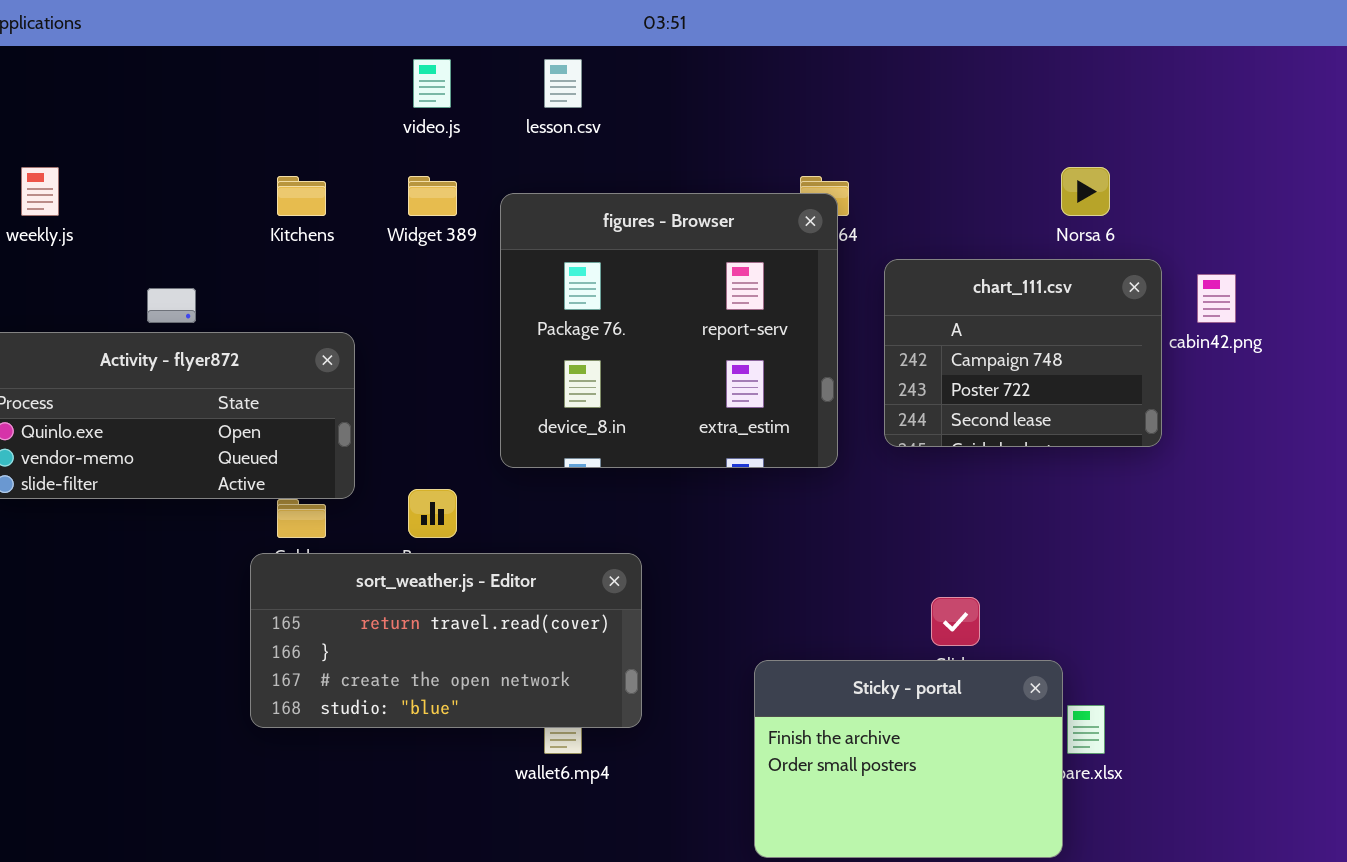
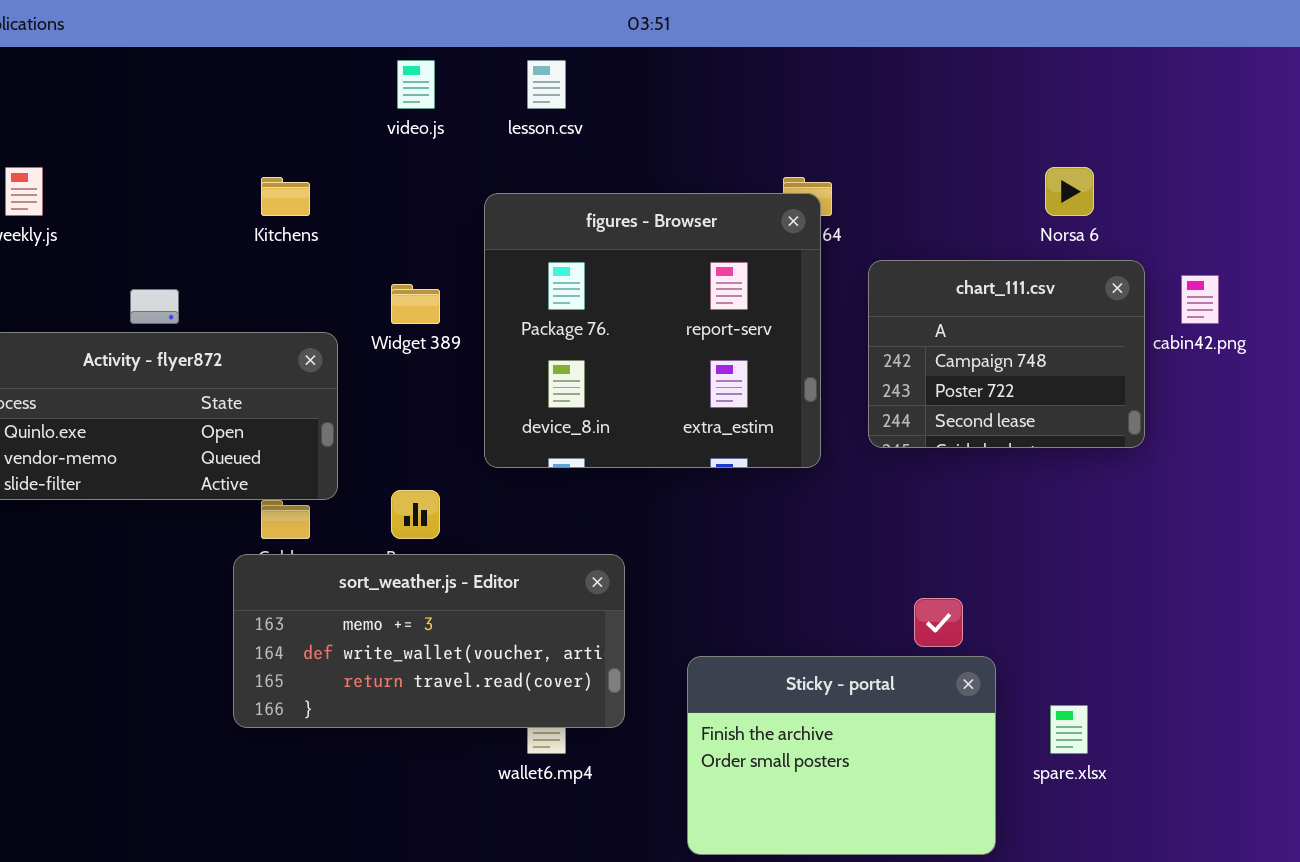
Widget 389: [408,176,457,216] -> [391,284,440,324], moved
sort_weather.js - Editor: [250,553,642,728] -> [233,554,625,728], scrolled up 2 rows
Sticky - portal: [754,660,1063,858] -> [687,656,996,855], moved

